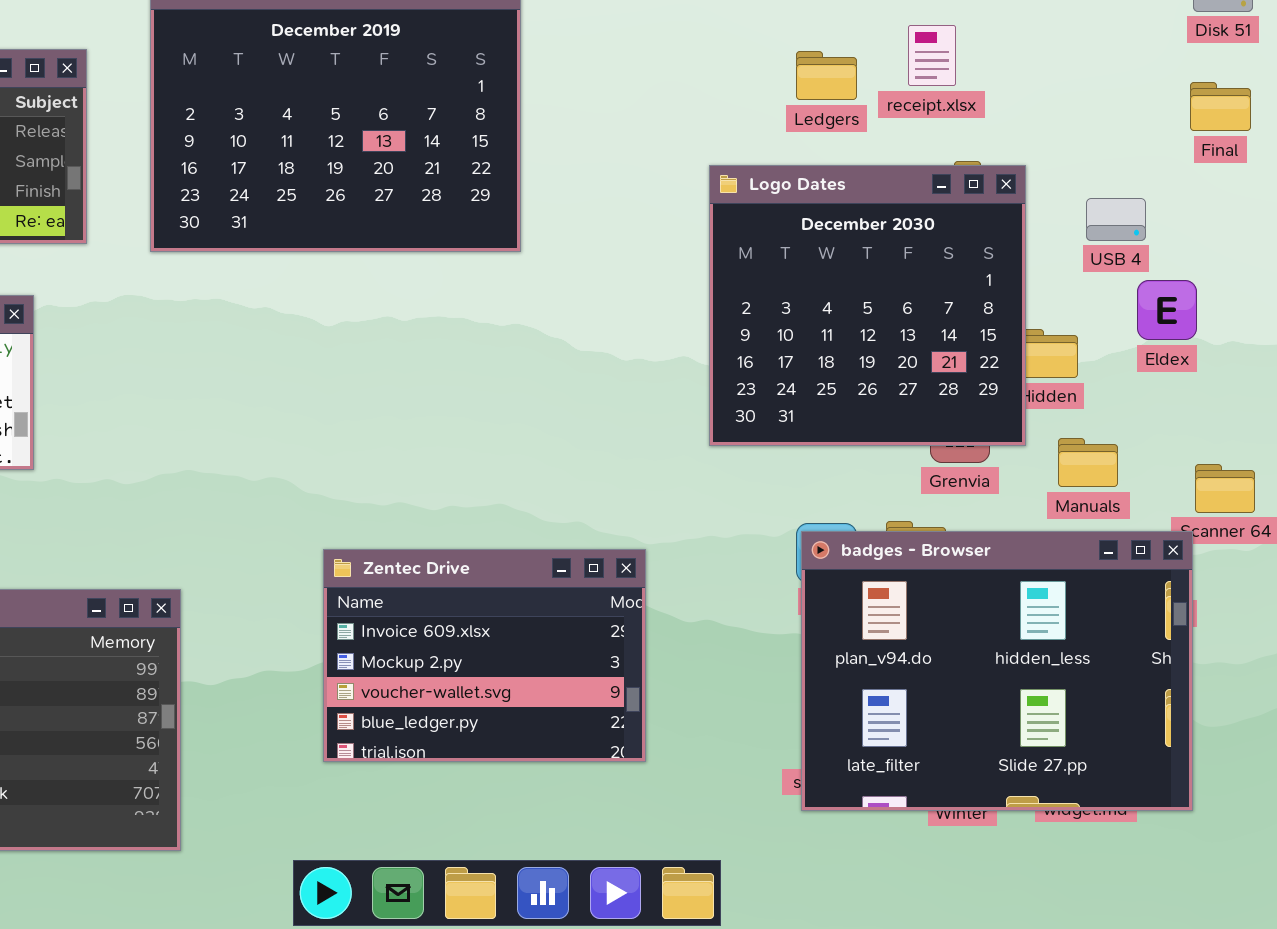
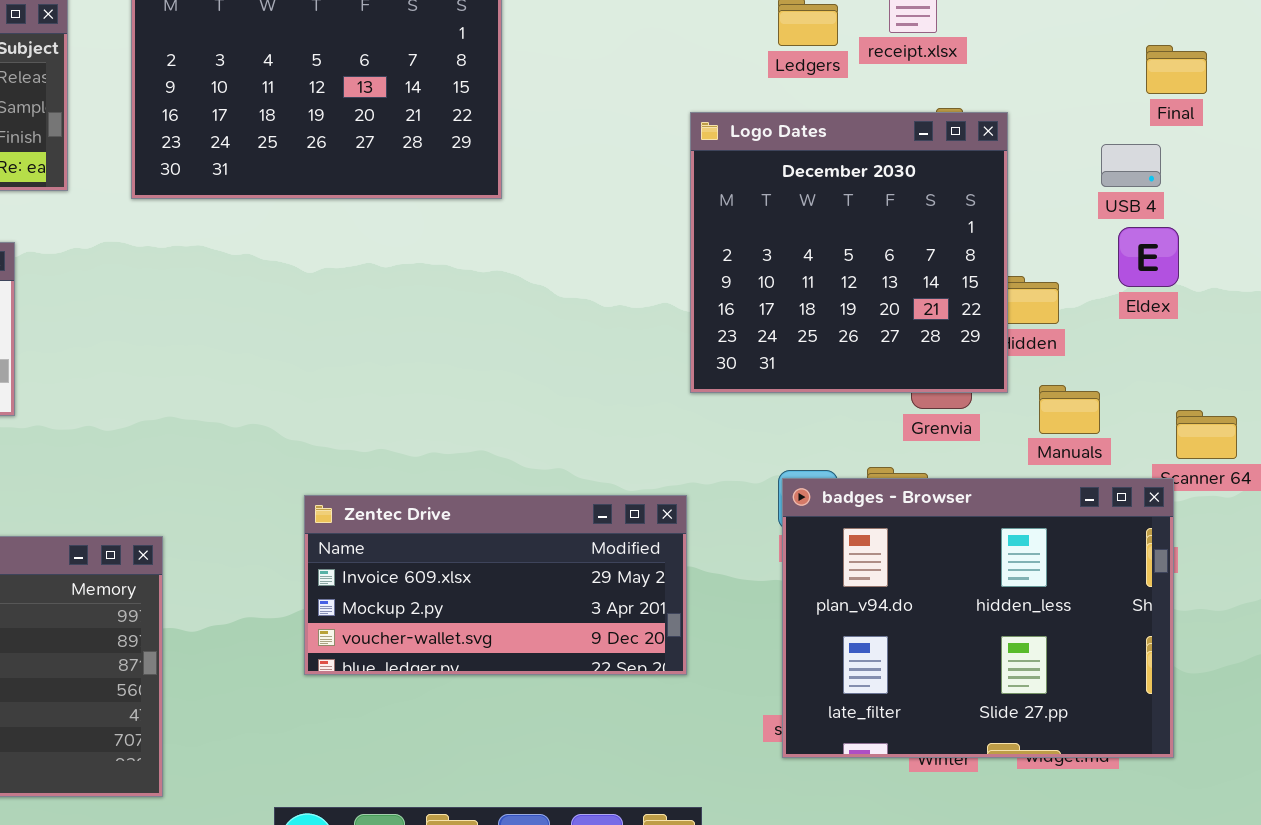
Final: [1190,82,1251,131] -> [1146,45,1207,94], moved
USB 4: [1086,198,1146,241] -> [1101,144,1161,187], moved
Zentec Drive: [323,549,646,762] -> [304,495,687,675], resized

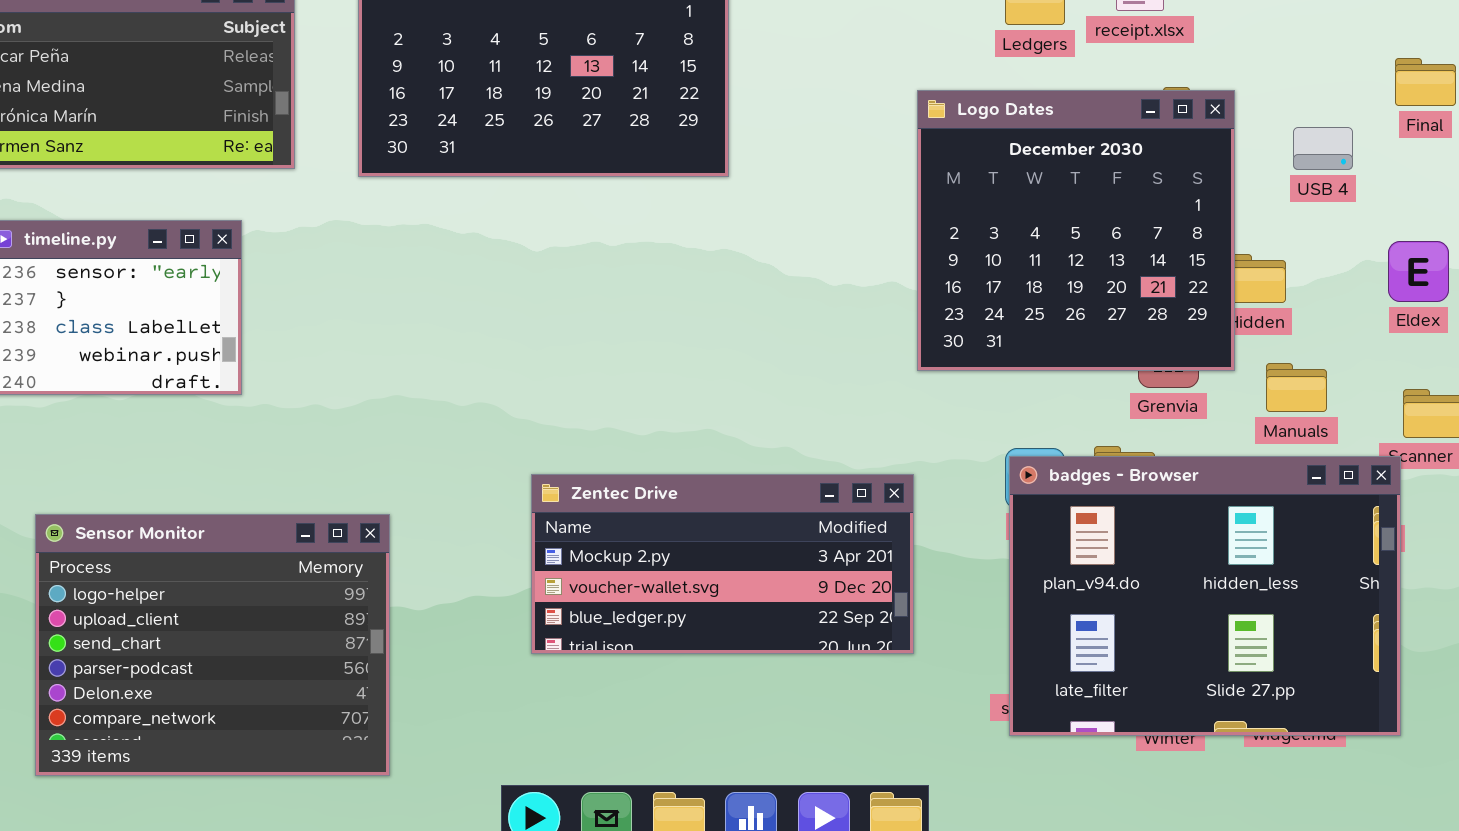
Final: [1146,45,1207,94] -> [1395,58,1456,106], moved
USB 4: [1101,144,1161,187] -> [1293,127,1353,170], moved
Eldex: [1118,227,1179,287] -> [1388,241,1449,302], moved
Zentec Drive: [304,495,687,675] -> [531,474,914,654], scrolled down 1 row

